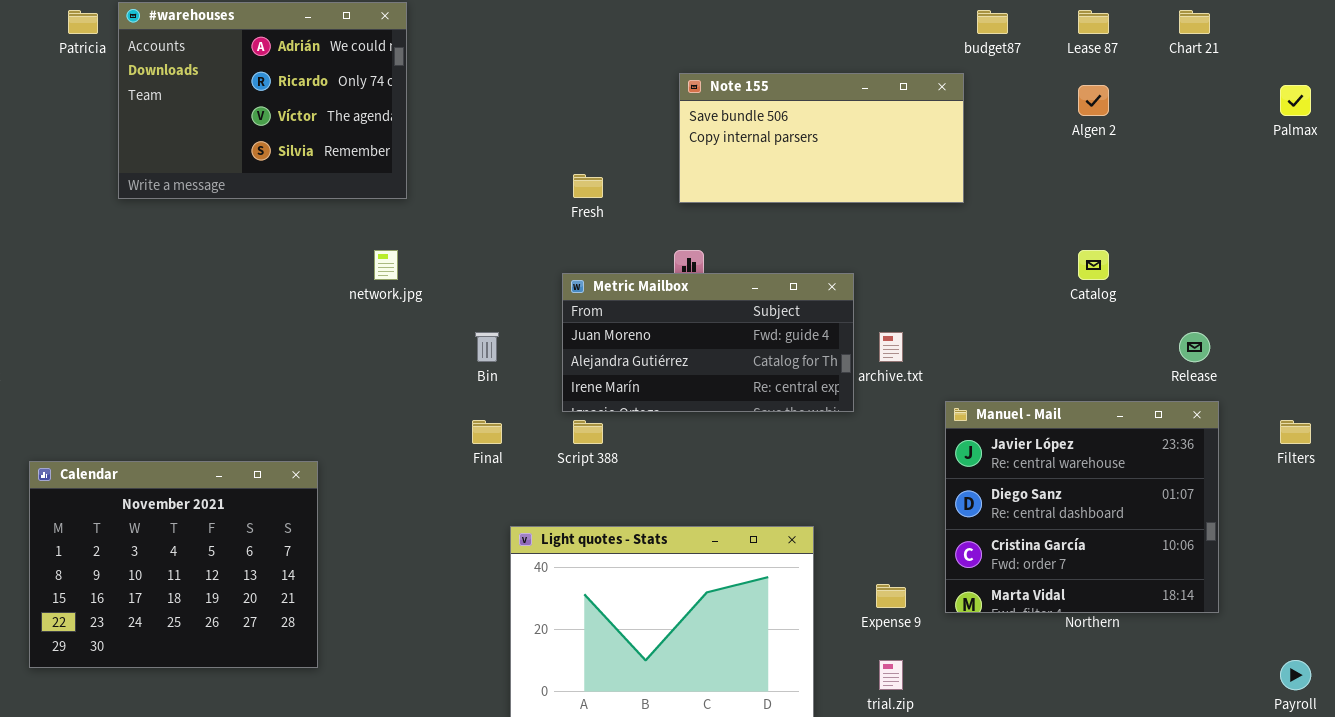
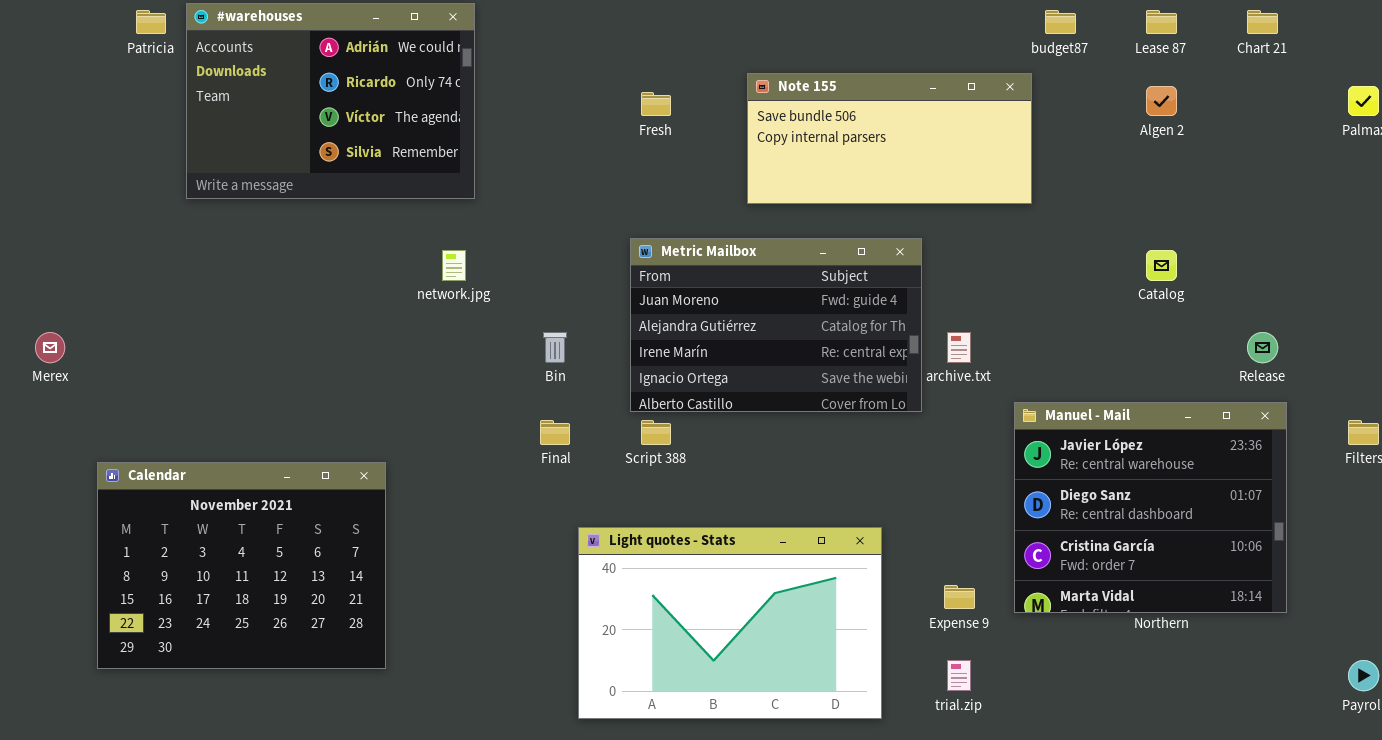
Fresh: [573,174,603,198] -> [641,92,671,116], moved
Metric Mailbox: [562,273,854,412] -> [630,238,922,412], resized

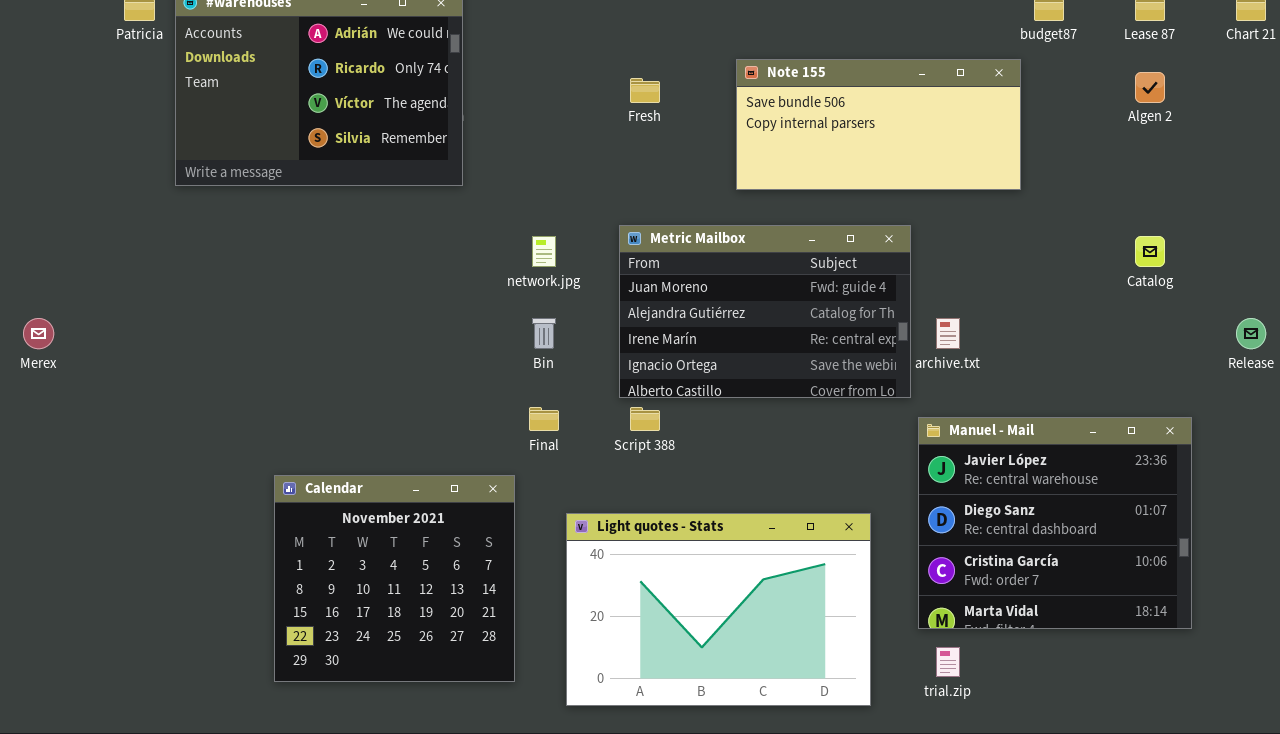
network.jpg: [442,250,466,281] -> [532,236,556,267], moved
Manuel - Mail: [1014,402,1287,613] -> [918,417,1192,629], moved
Calendar: [97,462,386,669] -> [274,475,515,682], moved, resized

